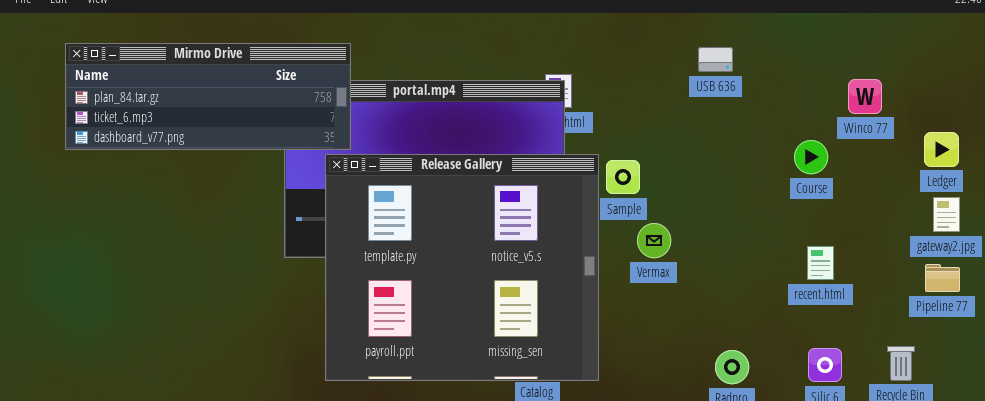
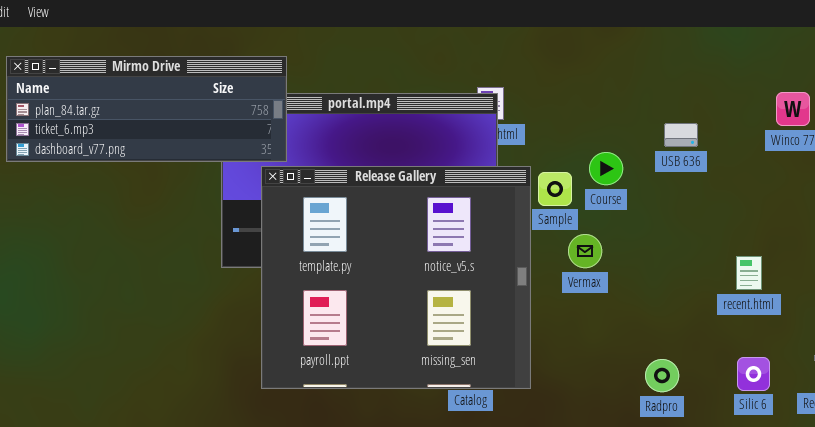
USB 636: [698,47,733,72] -> [664,123,698,147], moved
Course: [794,140,828,174] -> [589,152,623,185], moved

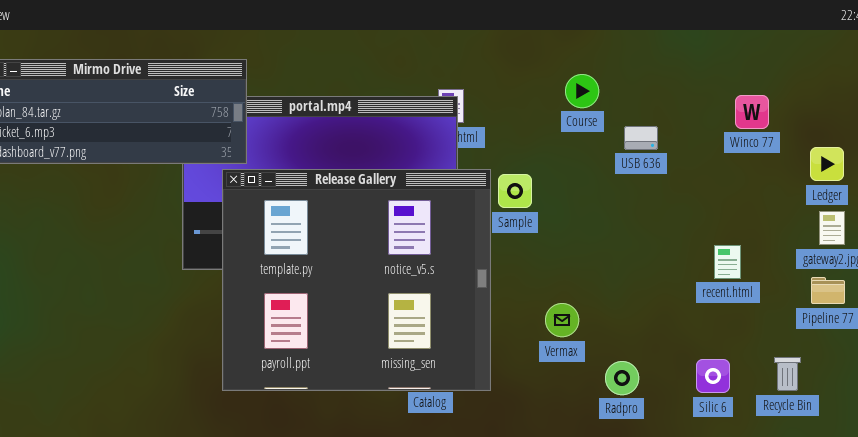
Course: [589,152,623,185] -> [565,74,599,108], moved
Vermax: [568,234,602,268] -> [545,303,579,337], moved
recent.html: [736,256,762,290] -> [714,245,741,279], moved

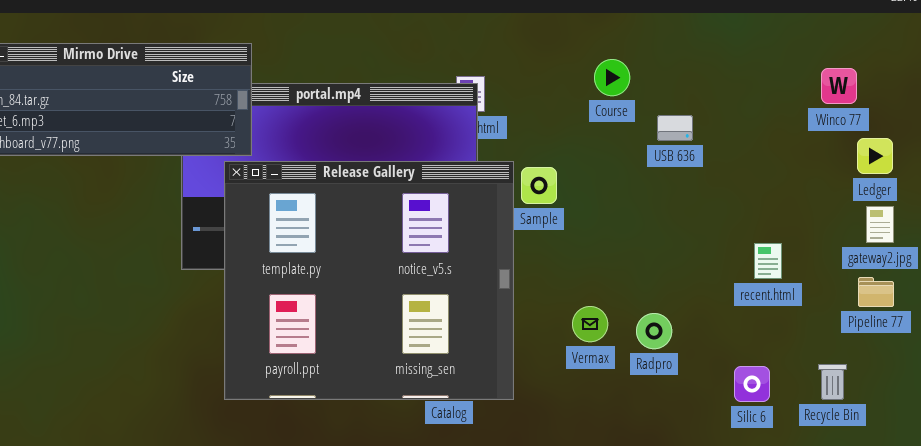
Winco 77: [735,95,769,129] -> [821,68,857,104], moved
Radpro: [605,361,639,395] -> [636,313,672,349], moved

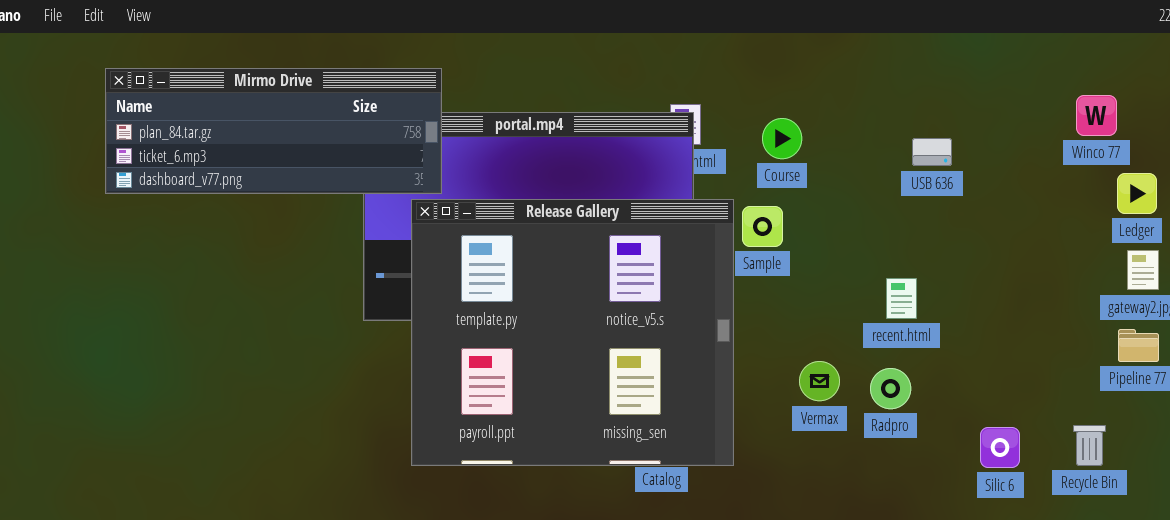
Course: [594,59,630,96] -> [762,118,802,159], moved
USB 636: [657,115,693,141] -> [912,138,952,166], moved
recent.html: [754,243,782,279] -> [886,278,917,319], moved

